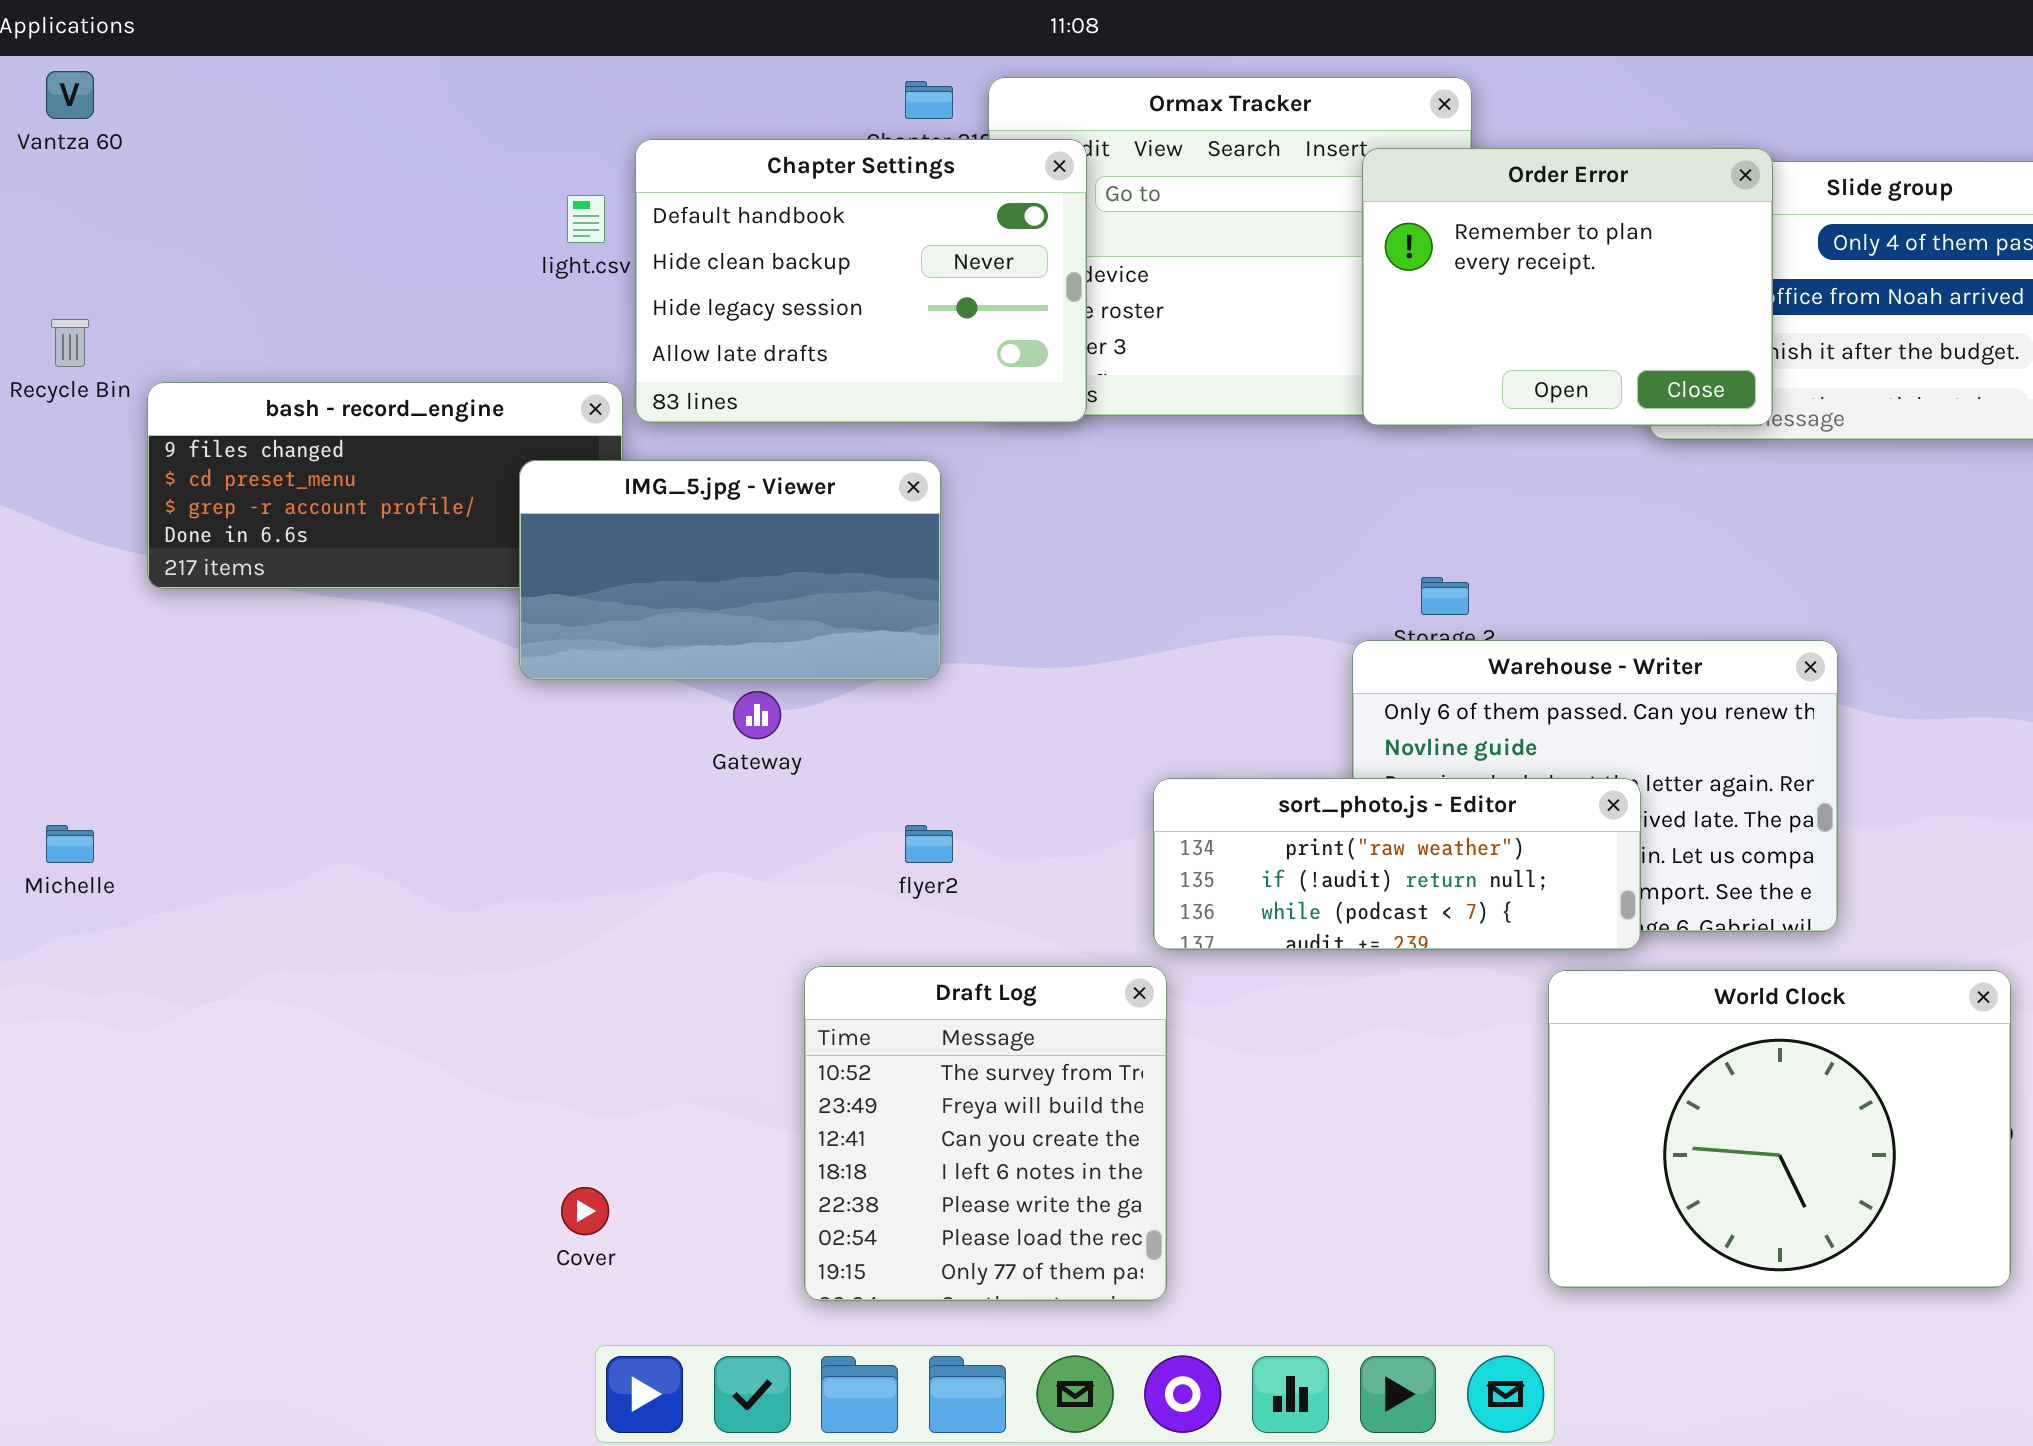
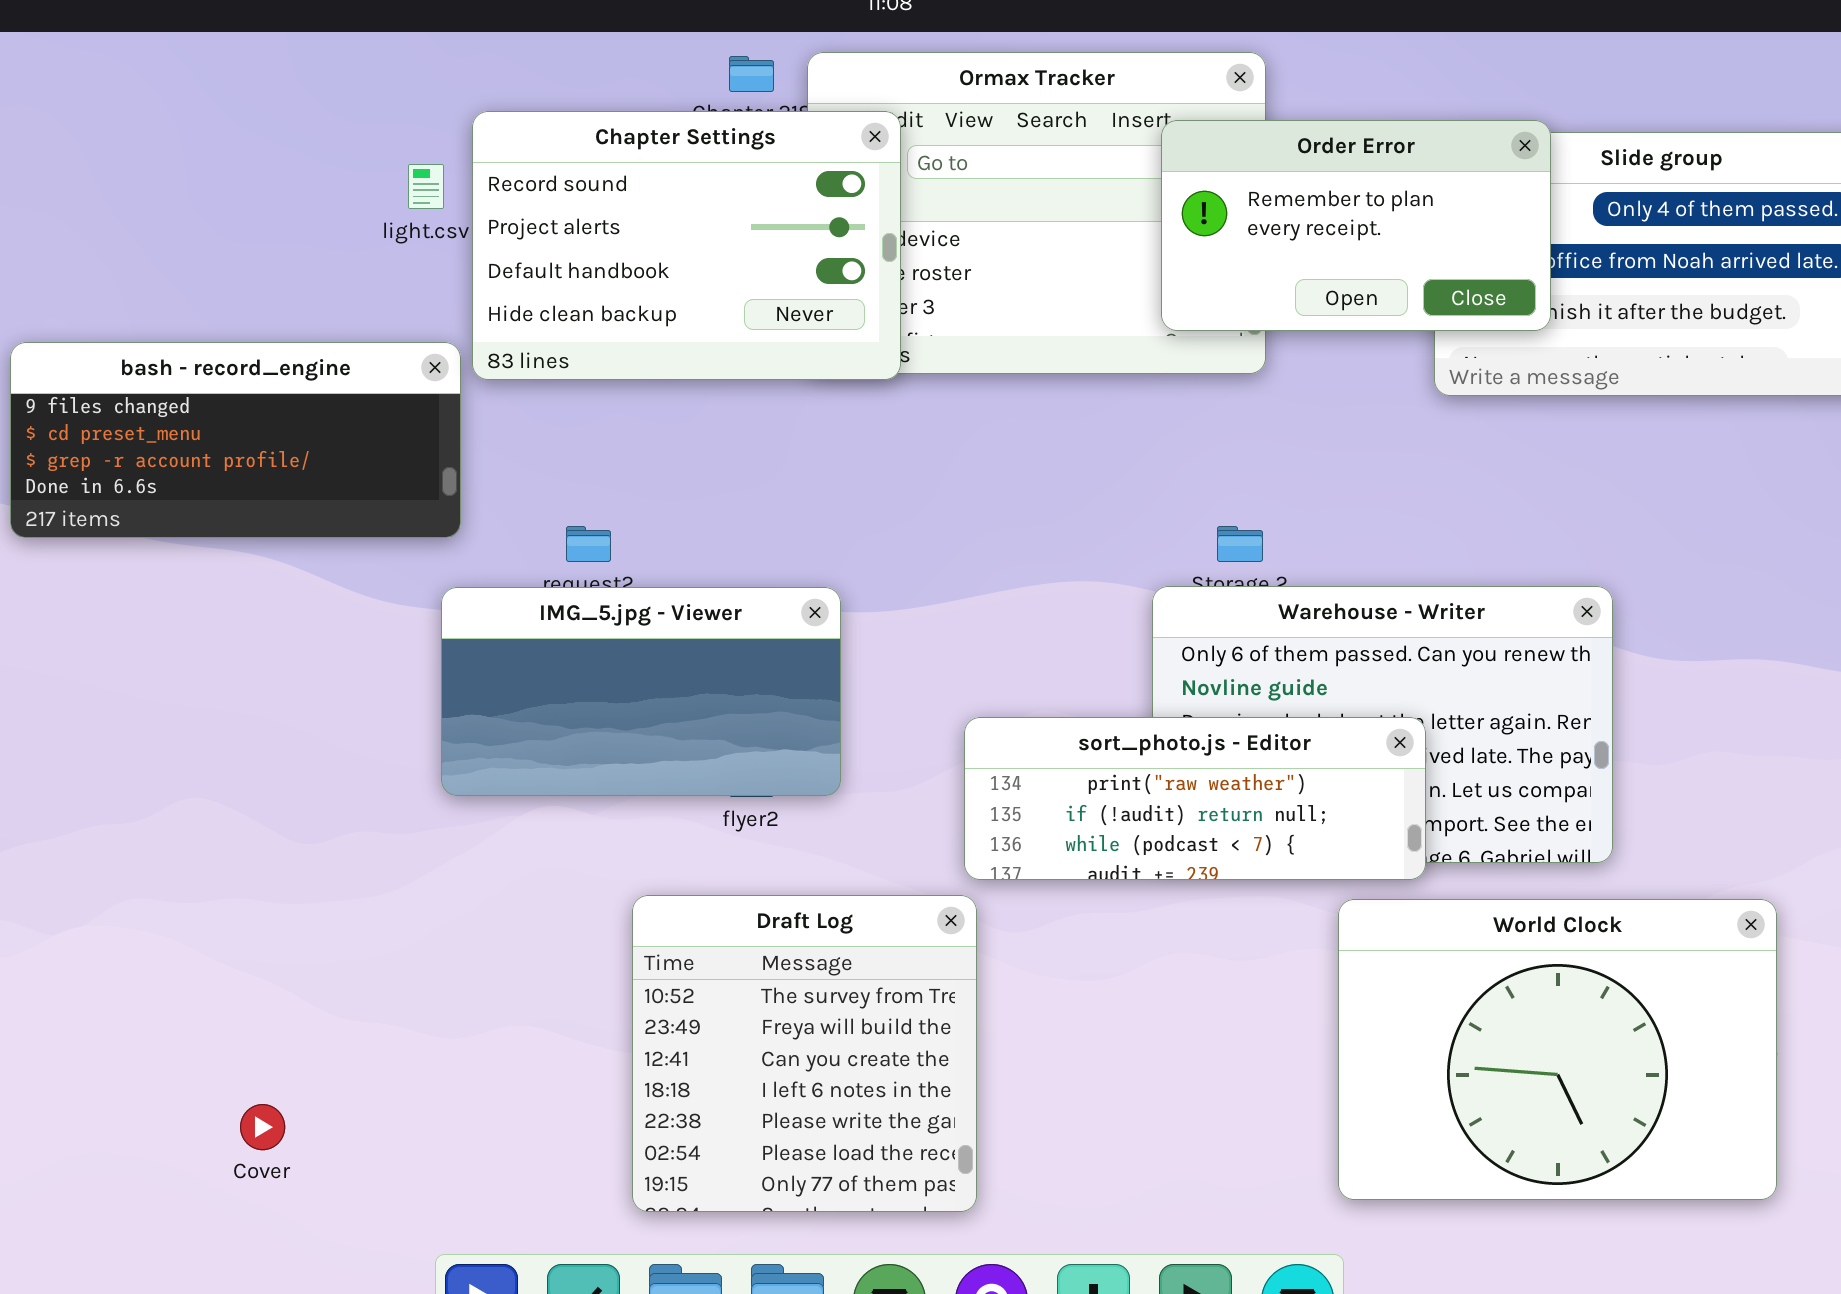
Chapter Settings: [635,139,1087,423] -> [472,111,901,380], scrolled up 2 rows
Order Error: [1362,148,1773,426] -> [1161,120,1551,331], resized
IMG_5.jpg - Viewer: [519,460,941,680] -> [441,587,841,796], moved
Cover: [561,1187,609,1235] -> [240,1104,285,1150], moved

